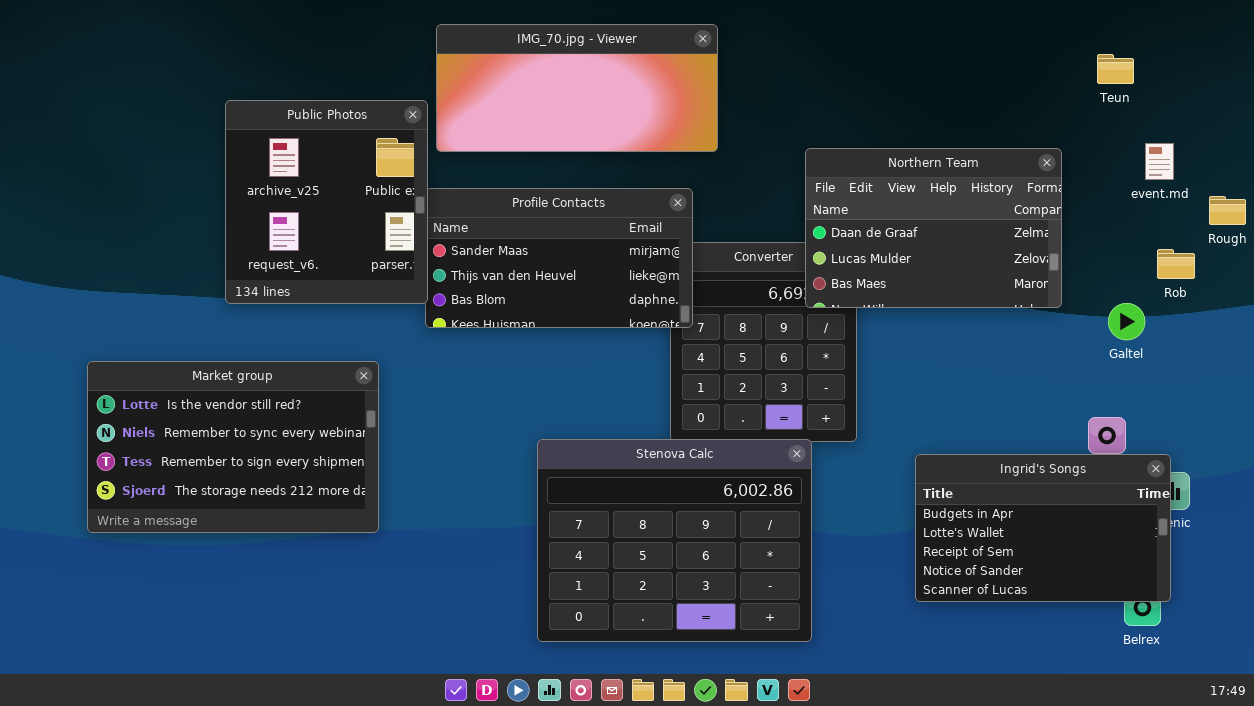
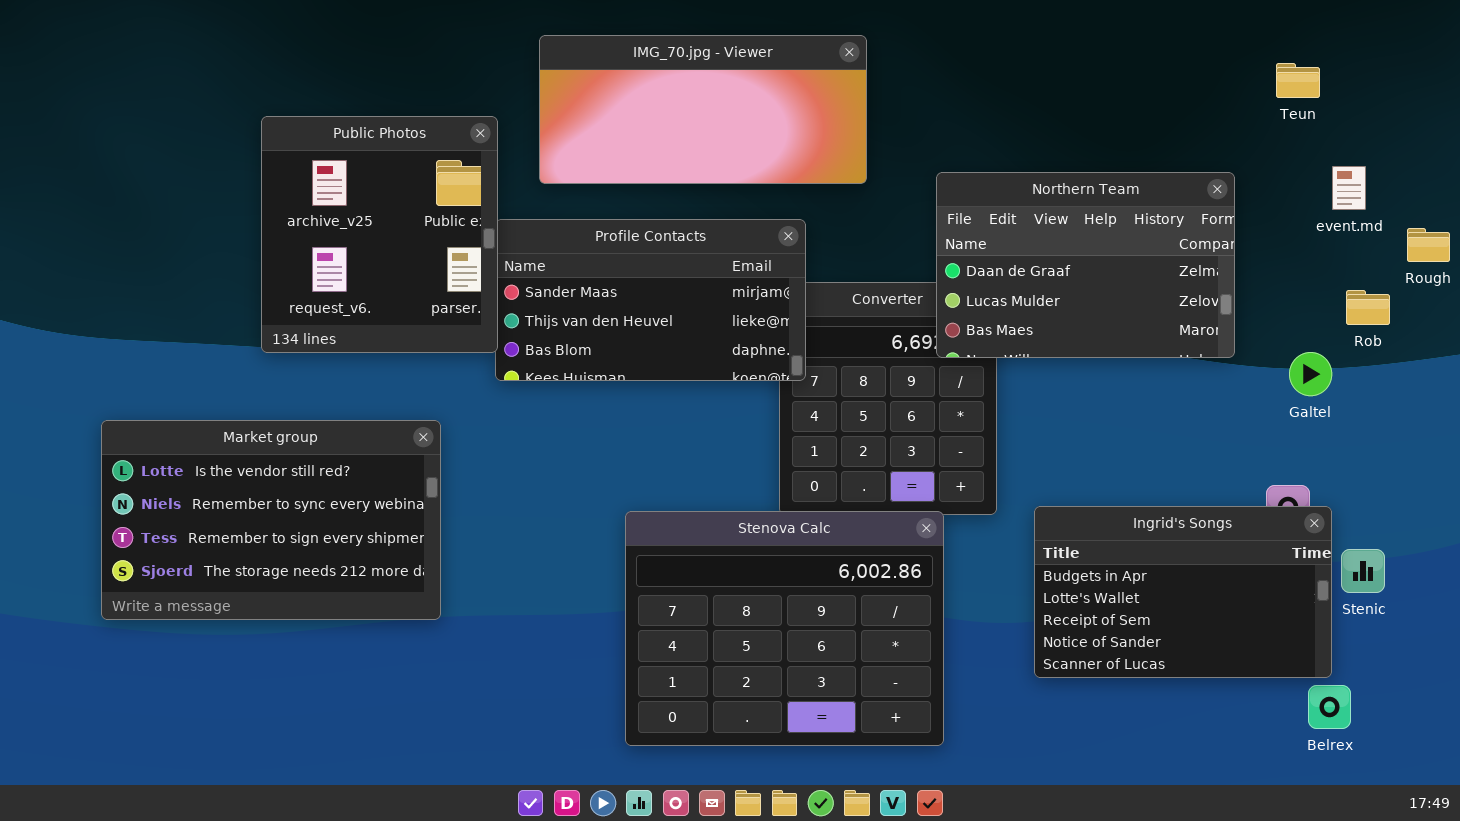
IMG_70.jpg - Viewer: [436,24,718,152] -> [539,35,867,184], moved
Ingrid's Songs: [915,454,1171,602] -> [1034,506,1332,678], moved

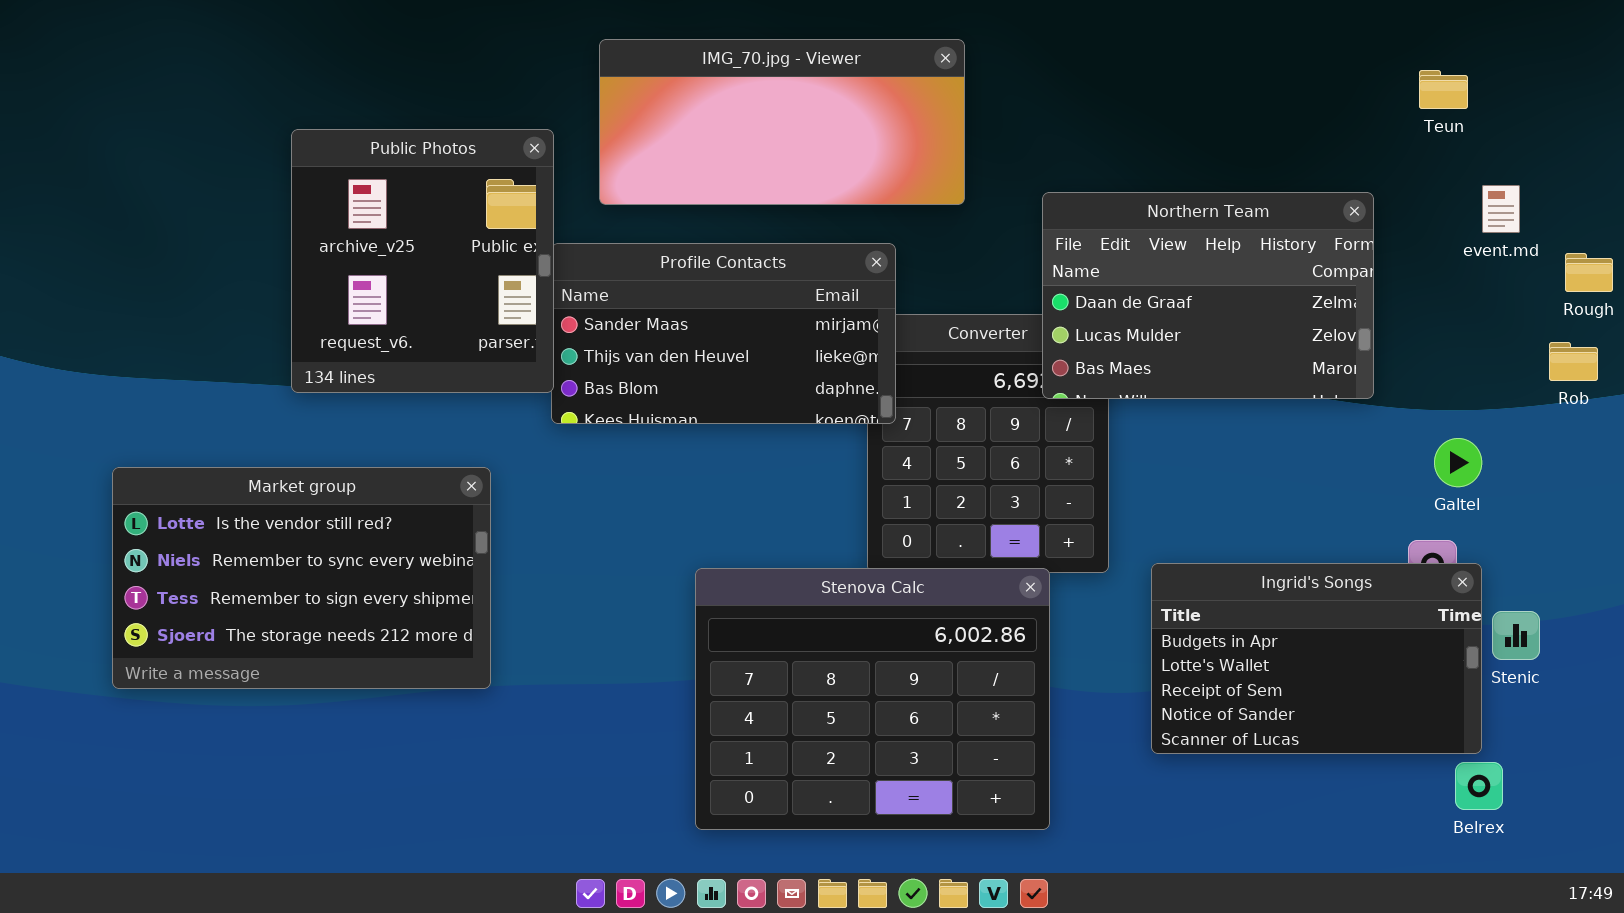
Rob: [1346,290,1390,325] -> [1549,342,1598,381], moved
Galtel: [1289,352,1332,396] -> [1434,438,1482,487], moved

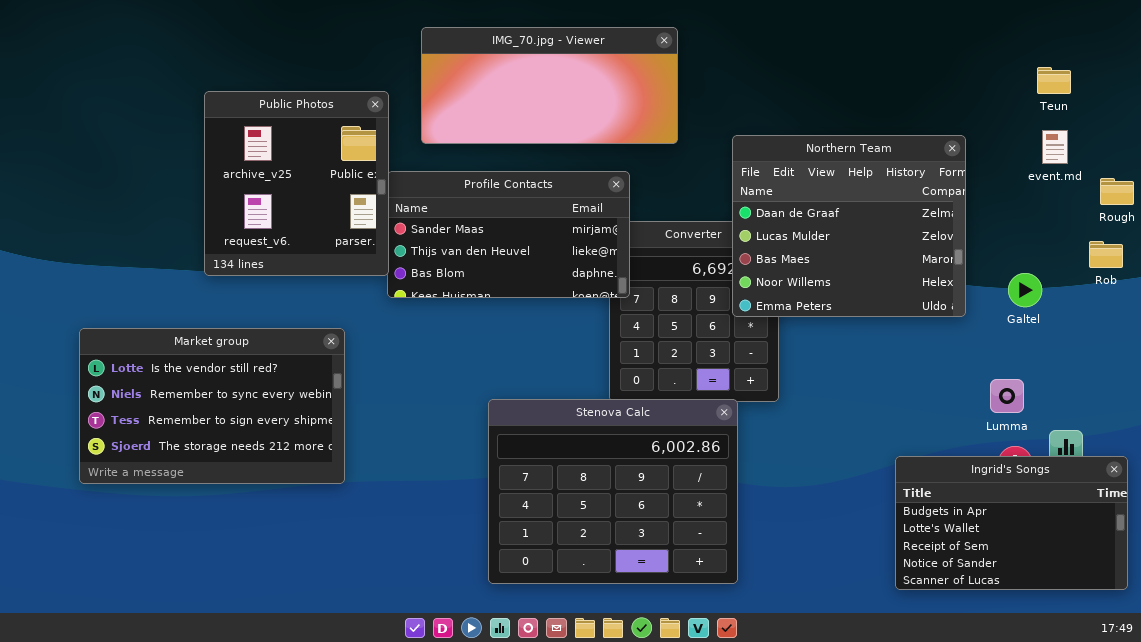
Teun: [1419,70,1468,109] -> [1037,67,1071,94], moved
Northern Team: [1042,192,1374,399] -> [732,135,966,317], resized
Galtel: [1434,438,1482,487] -> [1008,273,1042,307], moved
Ingrid's Songs: [1151,563,1482,754] -> [895,456,1128,590], moved

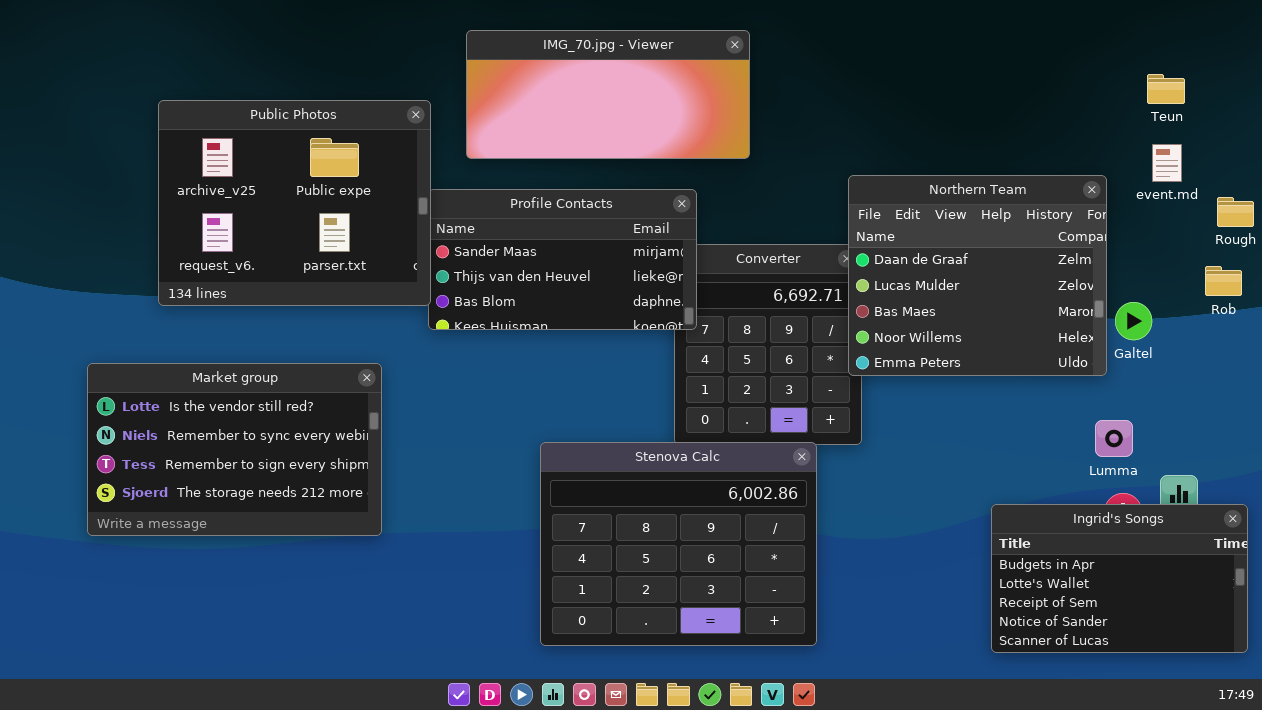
Public Photos: [204,91,389,276] -> [158,100,431,306], resized
Northern Team: [732,135,966,317] -> [848,175,1107,376], moved

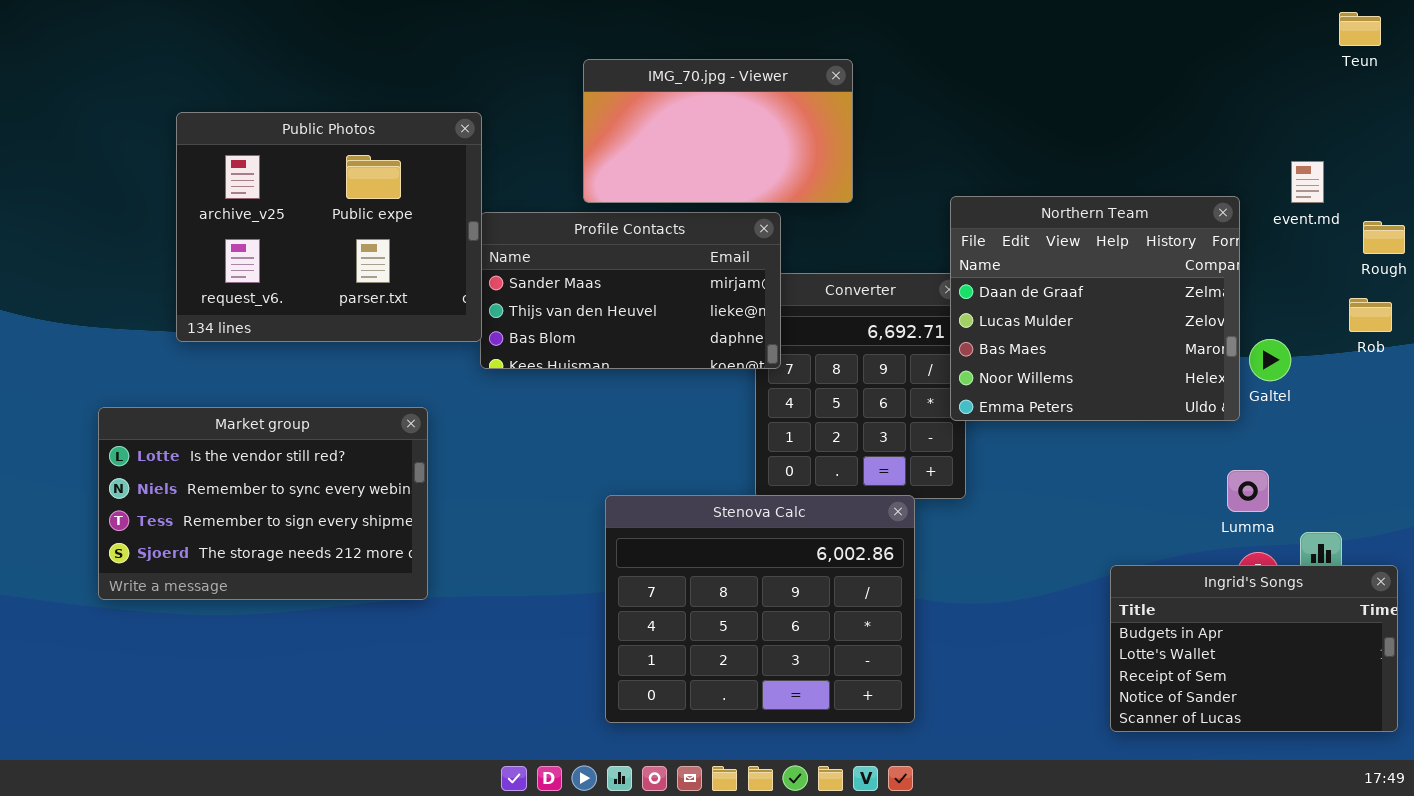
IMG_70.jpg - Viewer: [466,30,750,159] -> [583,59,853,203], moved, resized
Teun: [1147,74,1185,104] -> [1339,12,1381,46], moved

